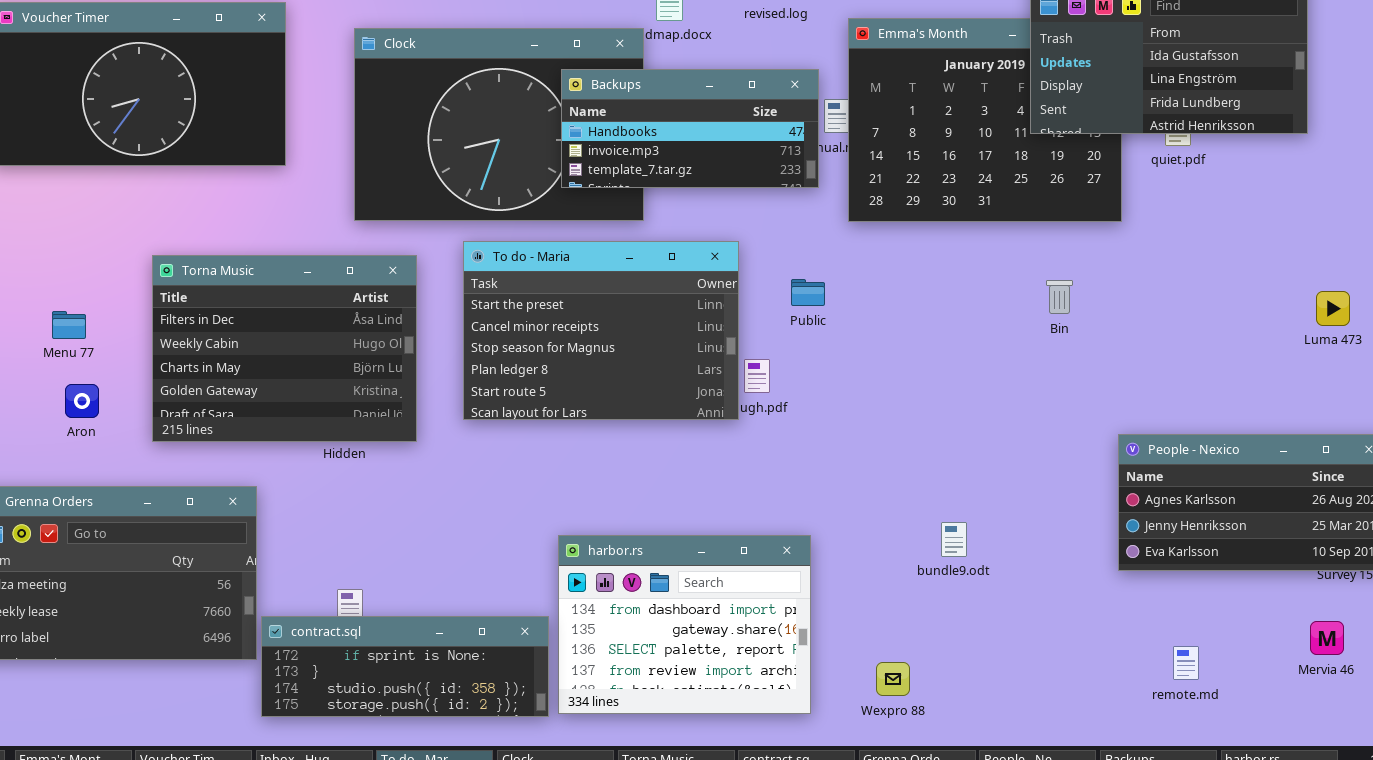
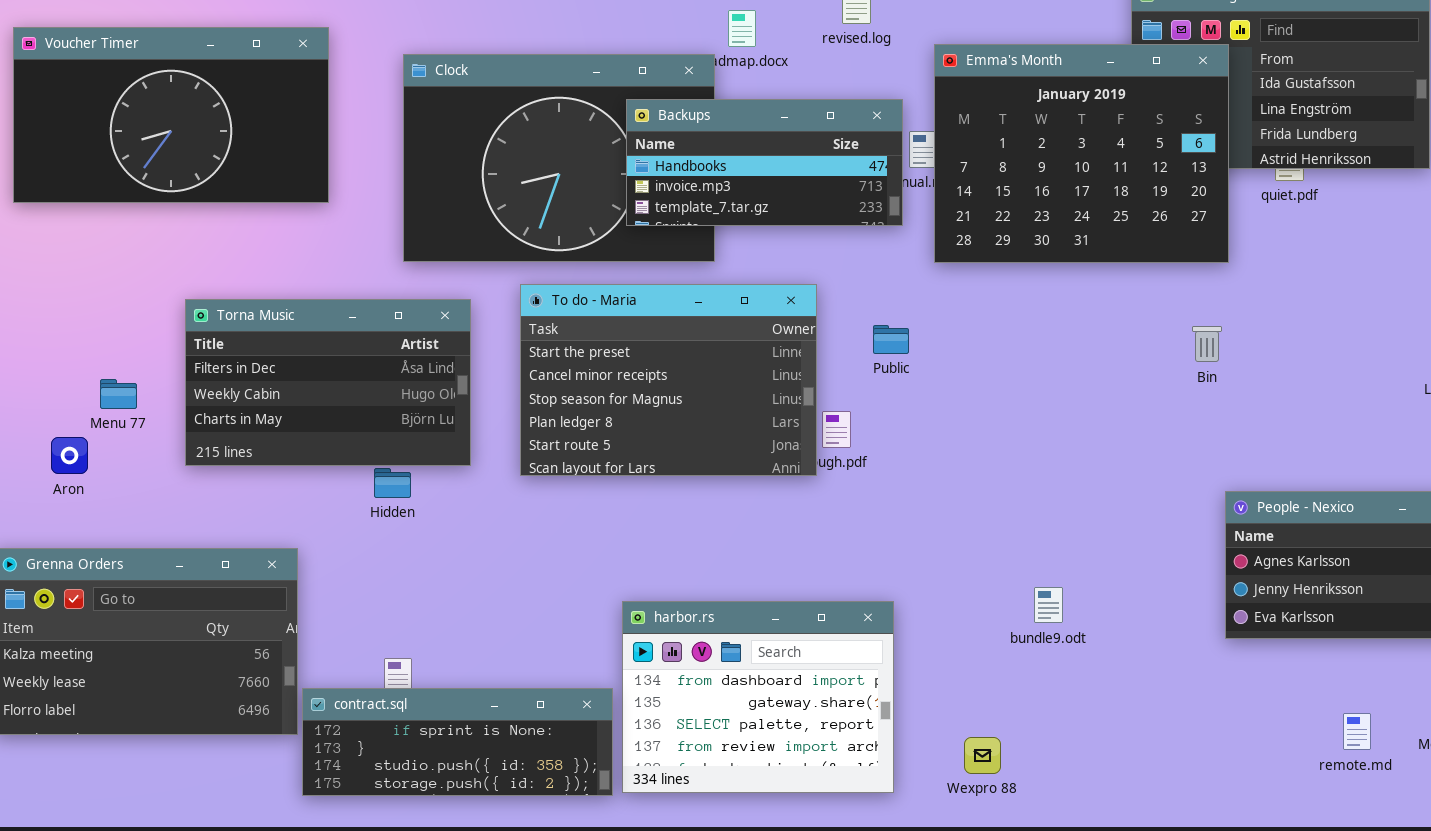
Emma's Month: [848,18,1122,222] -> [934,44,1229,263], raised
Torna Music: [152,255,417,442] -> [185,299,471,466], resized
Bin: [1046,280,1073,314] -> [1192,326,1222,362], moved
Menu 77: [52,311,86,339] -> [100,379,137,409], moved
Aron: [65,384,99,418] -> [51,437,88,474], moved
remote.md: [1173,646,1199,680] -> [1343,713,1371,750], moved

